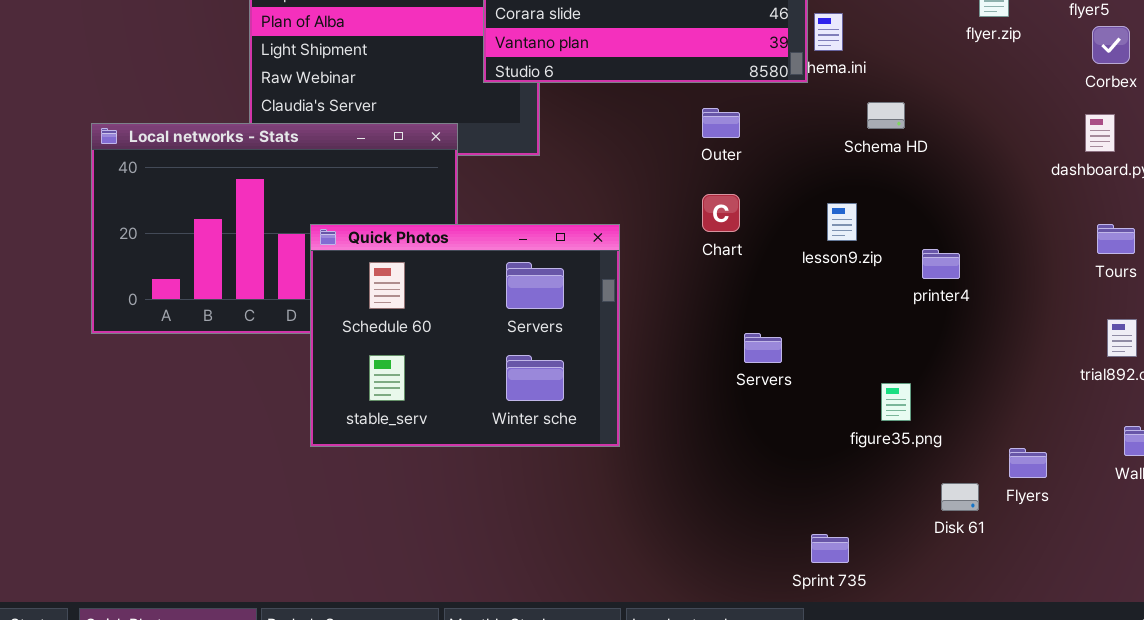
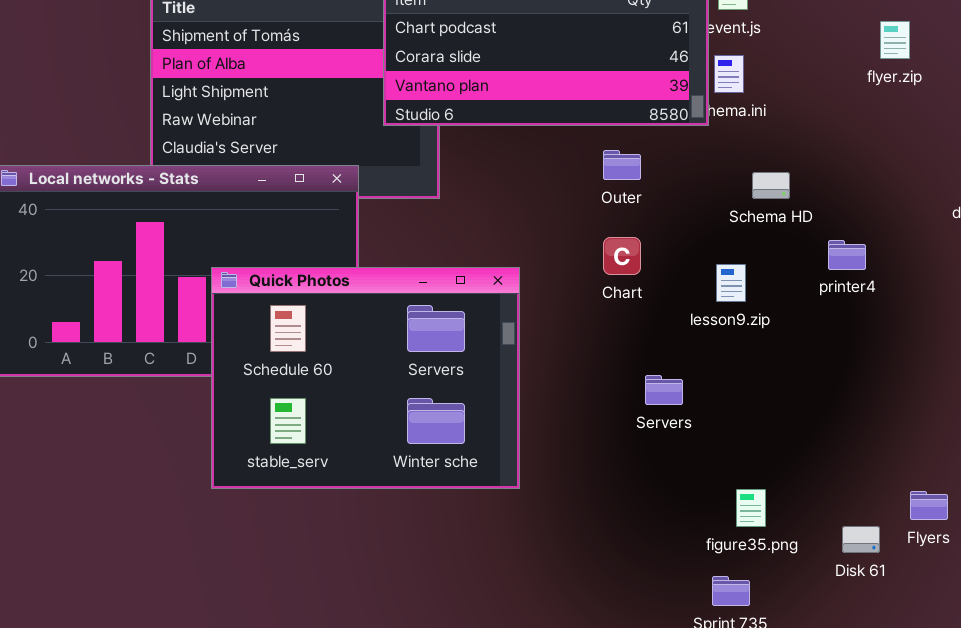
Schema HD: [867,102,905,129] -> [752,172,790,199], moved
lesson9.zip: [827,203,857,241] -> [716,264,746,302], moved
printer4: [922,249,960,279] -> [828,240,866,270], moved
figure35.png: [881,383,911,421] -> [736,489,766,527], moved

